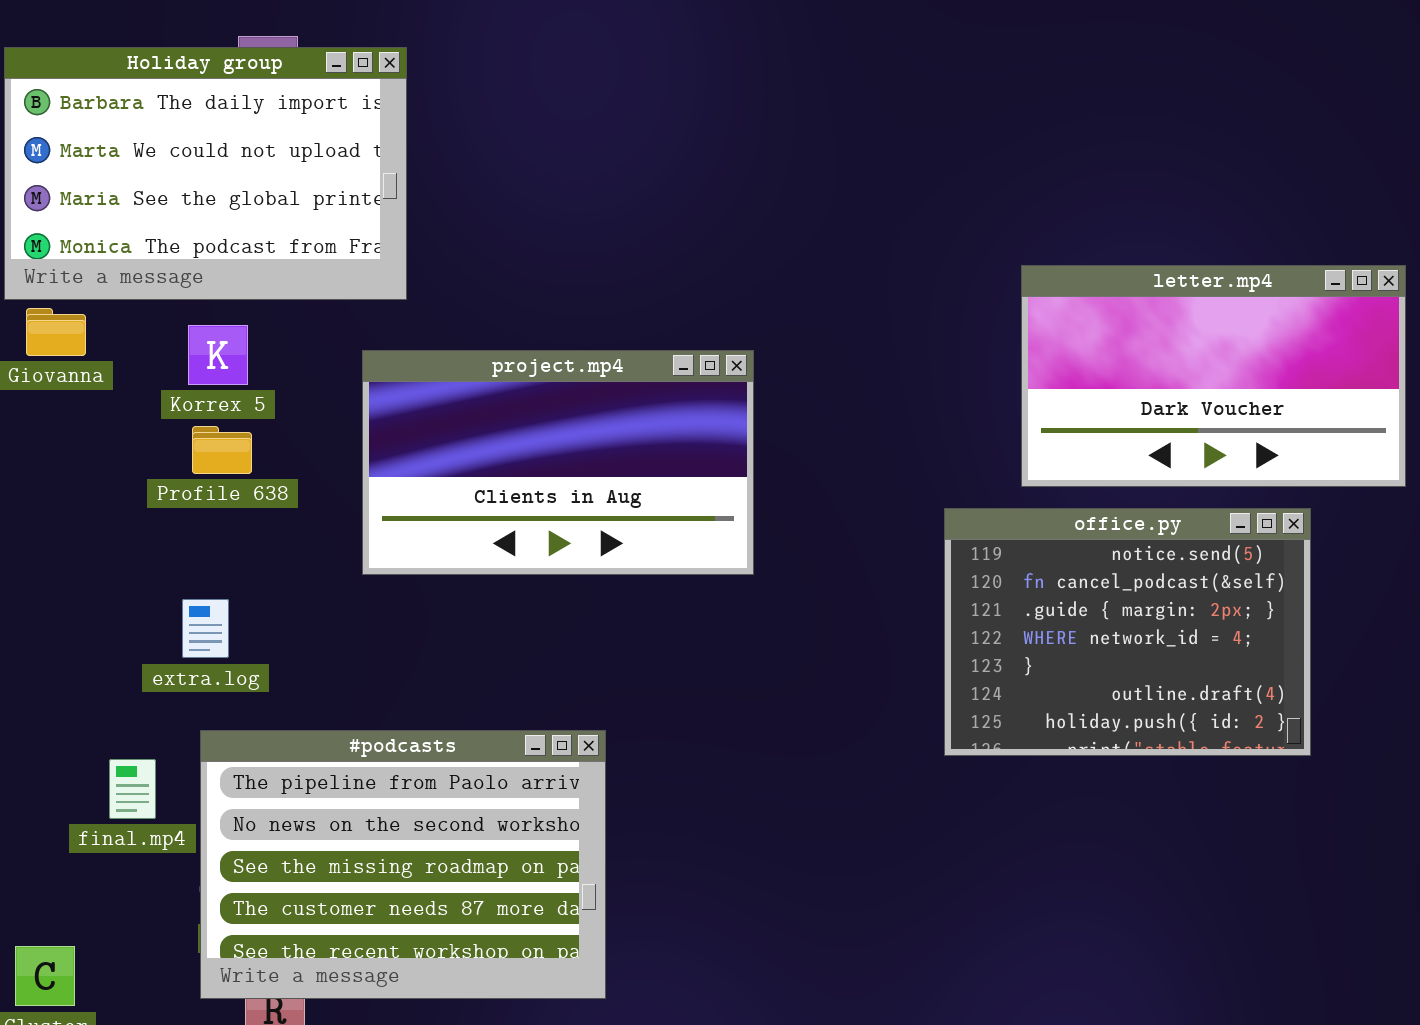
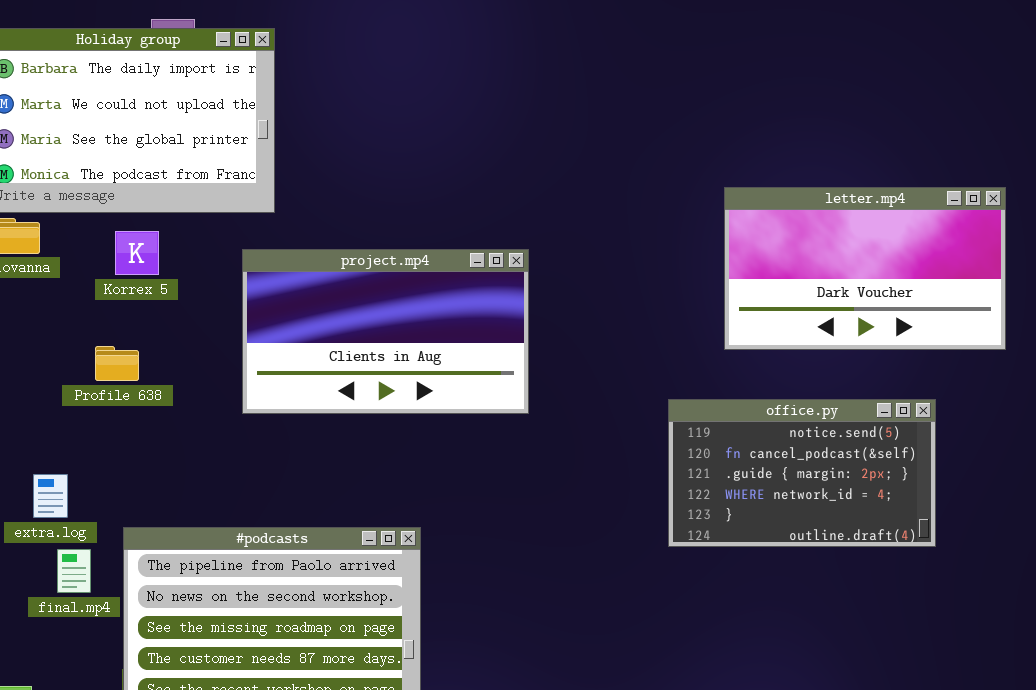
Profile 638: [192,426,252,474] -> [95,346,139,381], moved
office.py: [944,508,1311,756] -> [668,399,936,547], resized
extra.log: [182,599,229,658] -> [33,474,68,518], moved

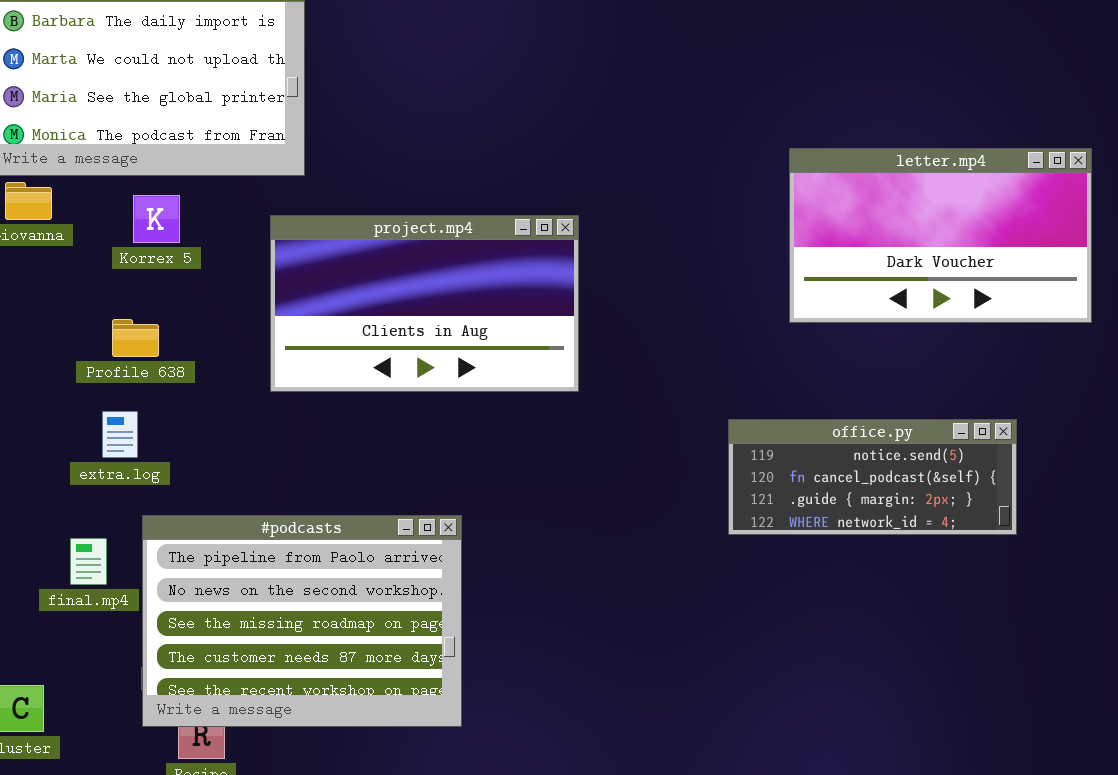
office.py: [668,399,936,547] -> [728,419,1017,535], resized
extra.log: [33,474,68,518] -> [102,411,138,458], moved

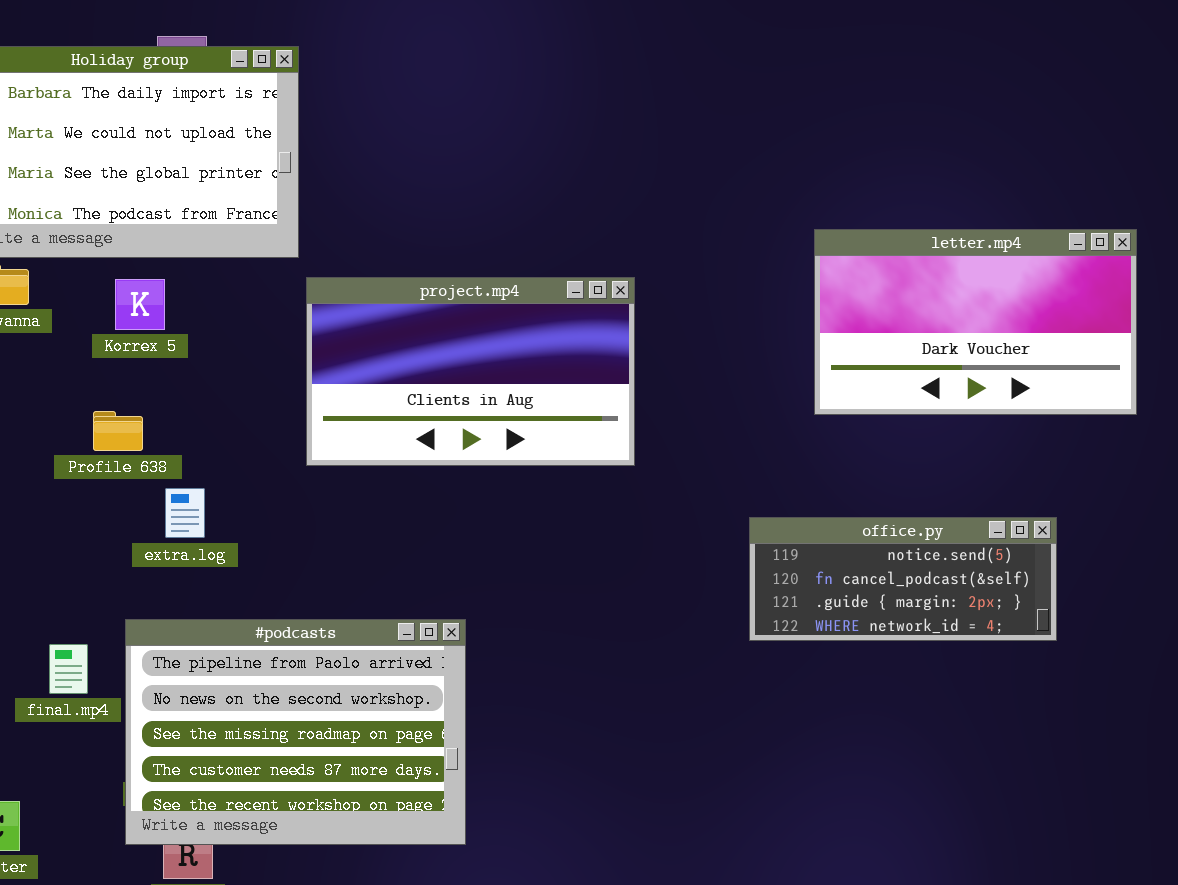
project.mp4: [270,215,579,392] -> [306,277,635,466], moved
extra.log: [102,411,138,458] -> [165,488,205,538], moved

